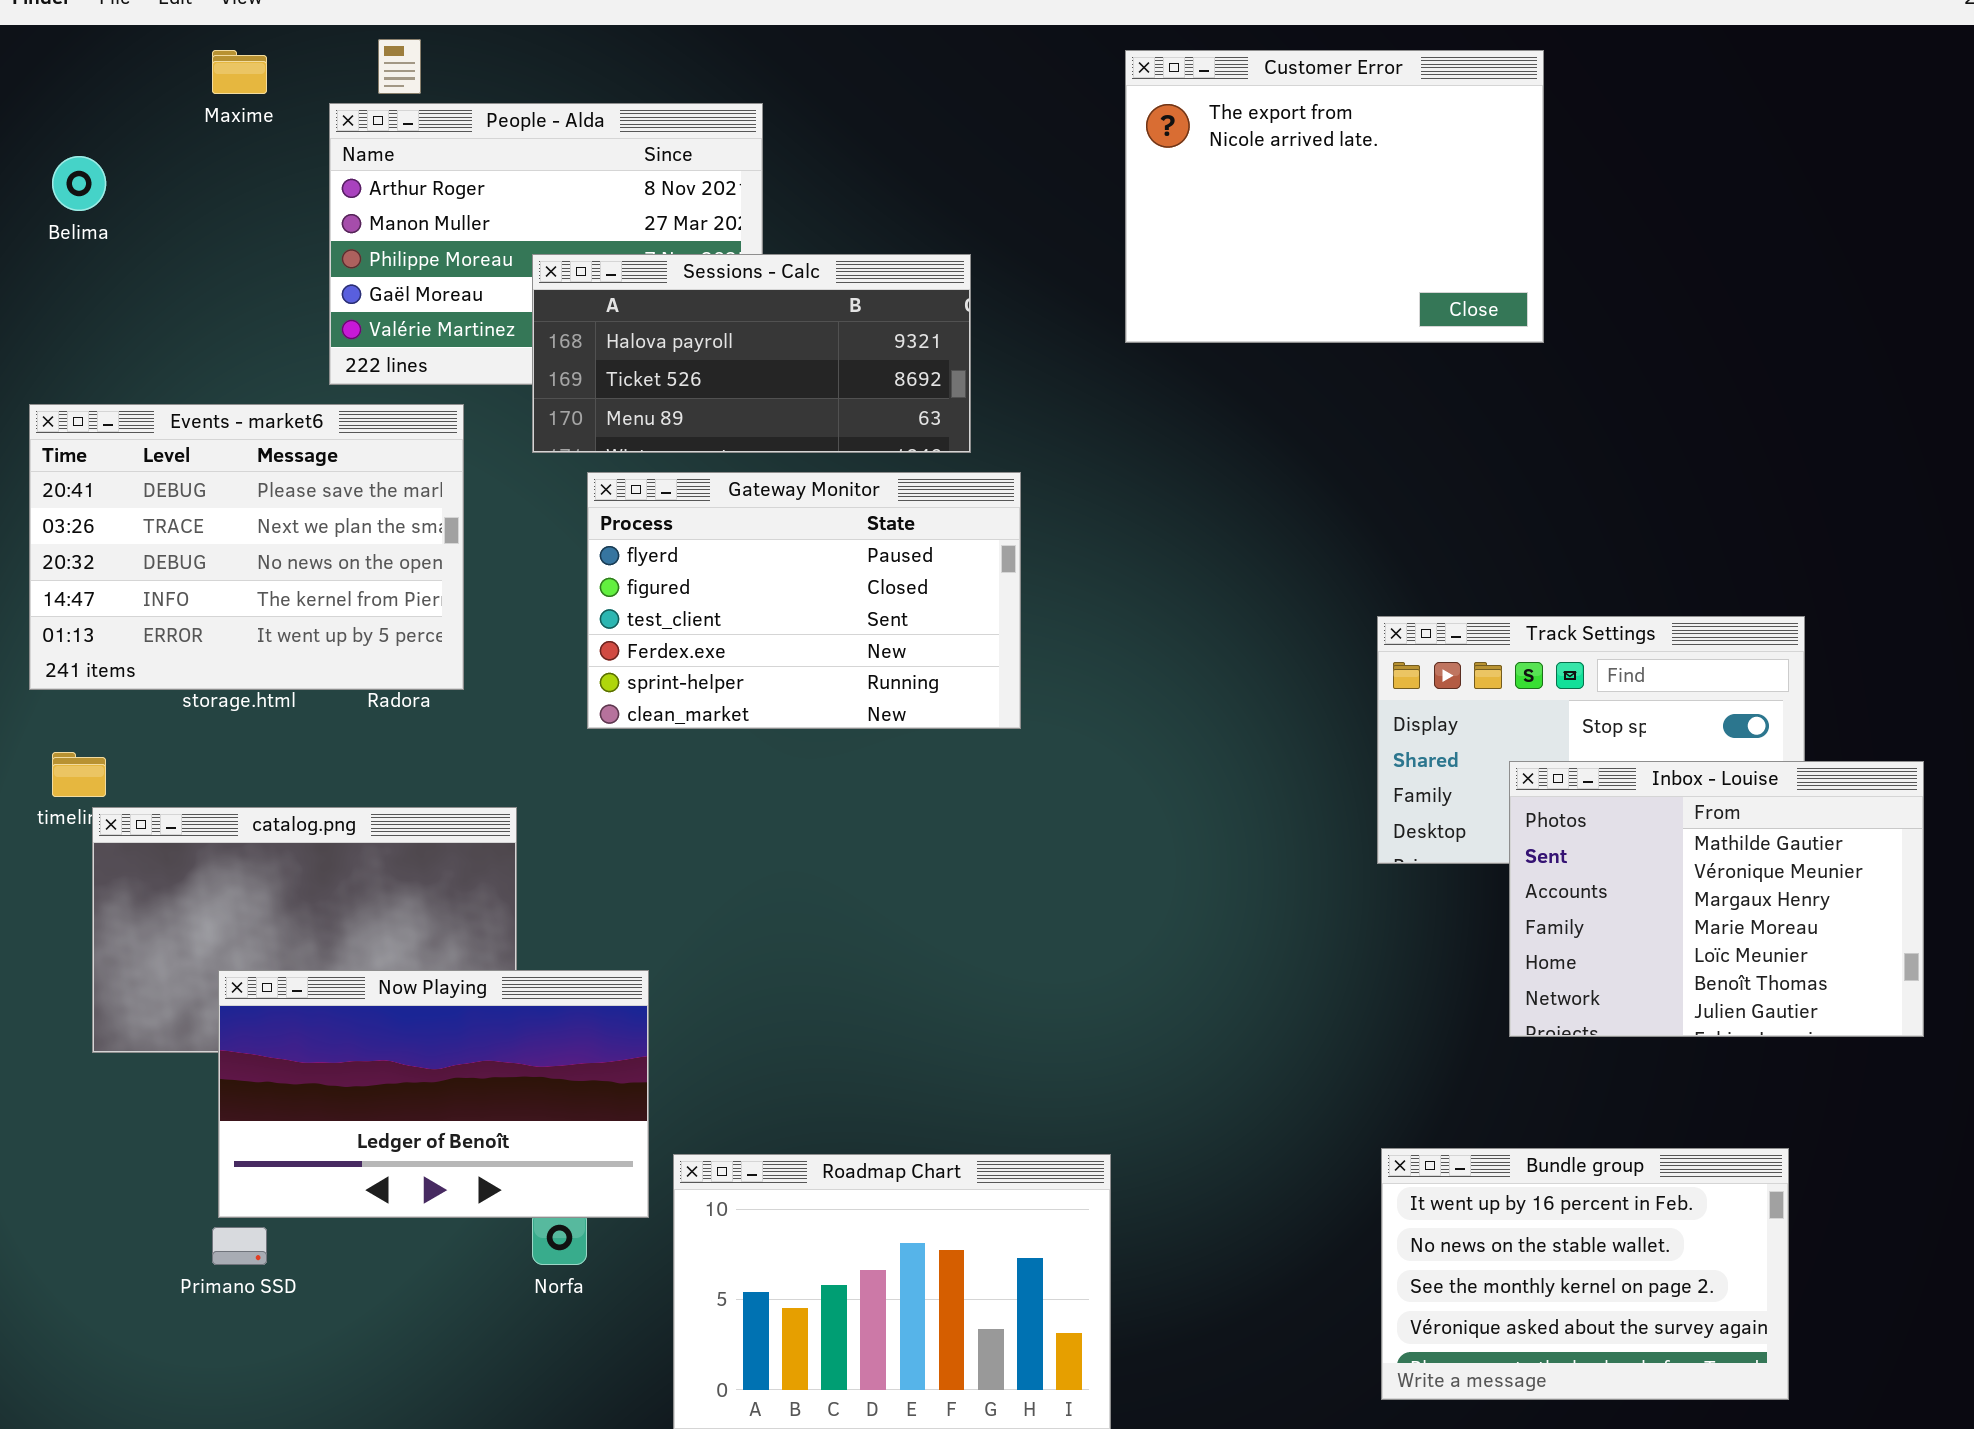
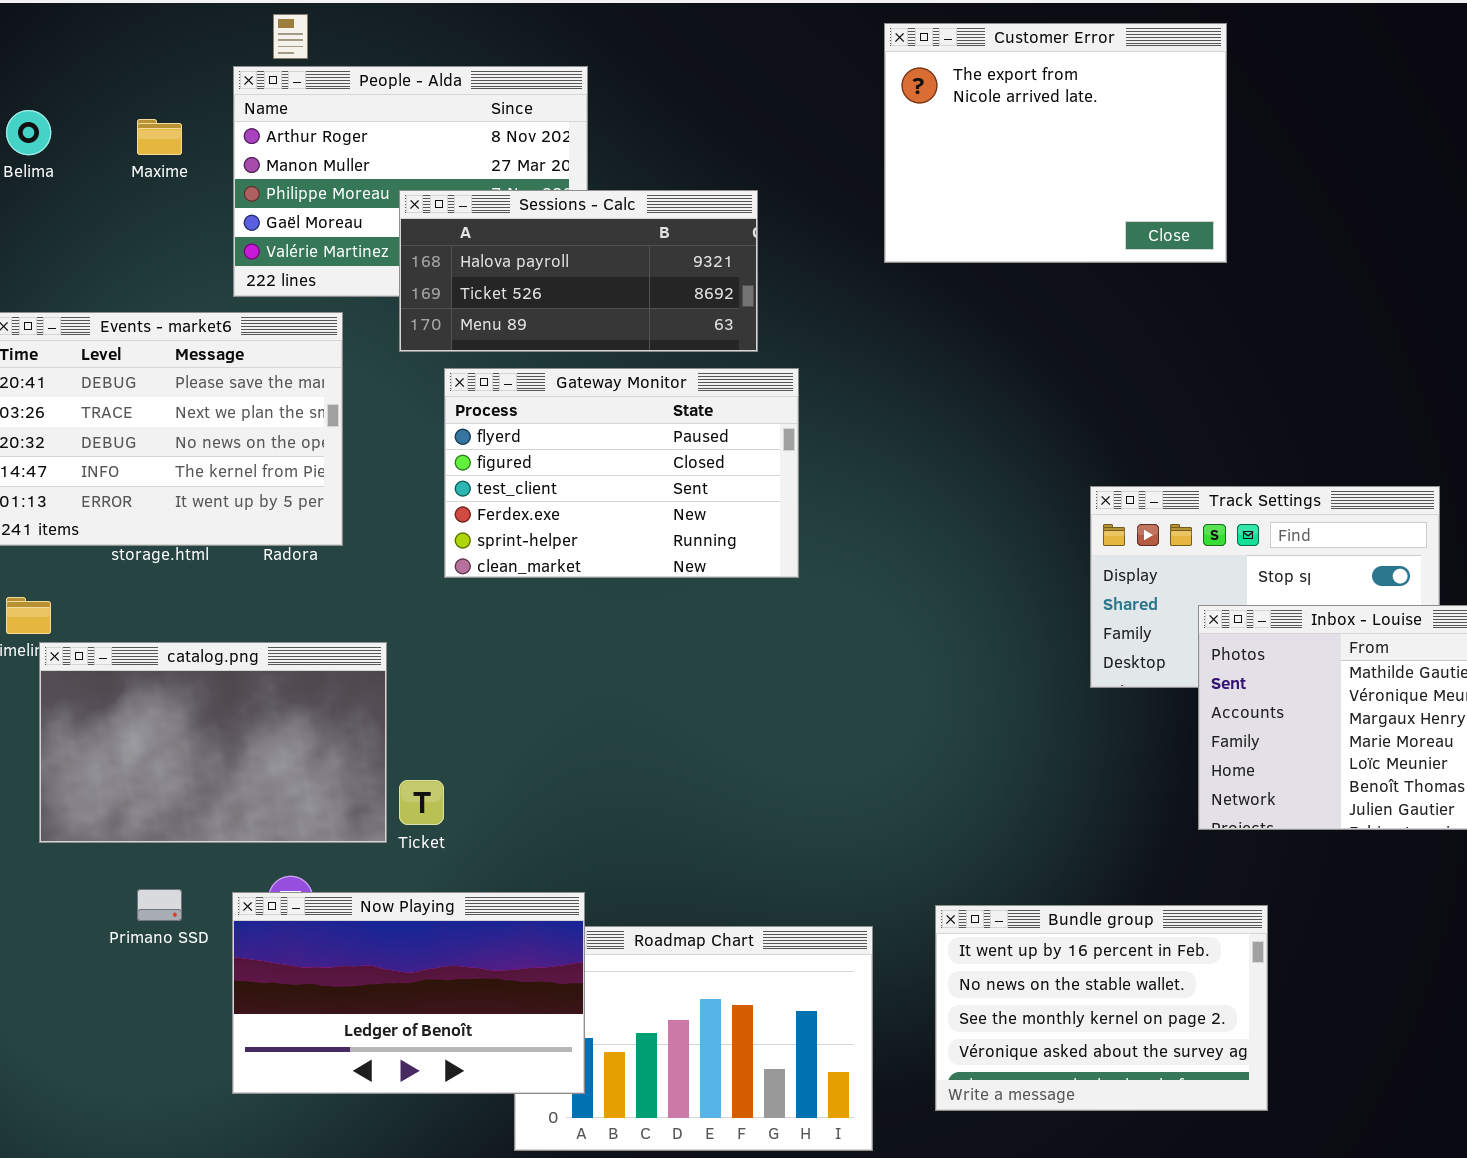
Maxime: [212,50,267,94] -> [137,119,182,155], moved
Now Playing: [218,970,649,1218] -> [232,892,585,1094], moved
Bundle group: [1381,1148,1789,1400] -> [935,905,1268,1111], moved
Primano SSD: [212,1227,267,1265] -> [137,889,182,921], moved

